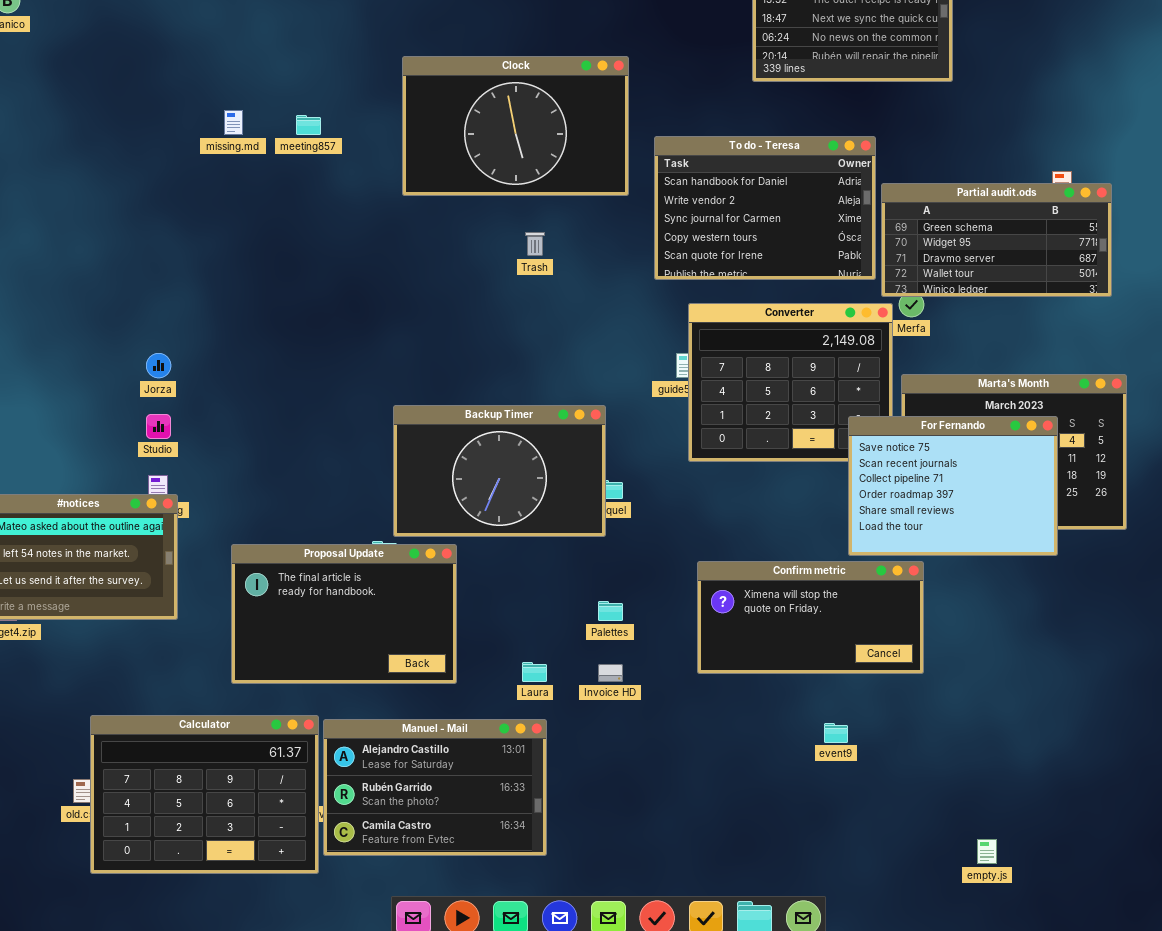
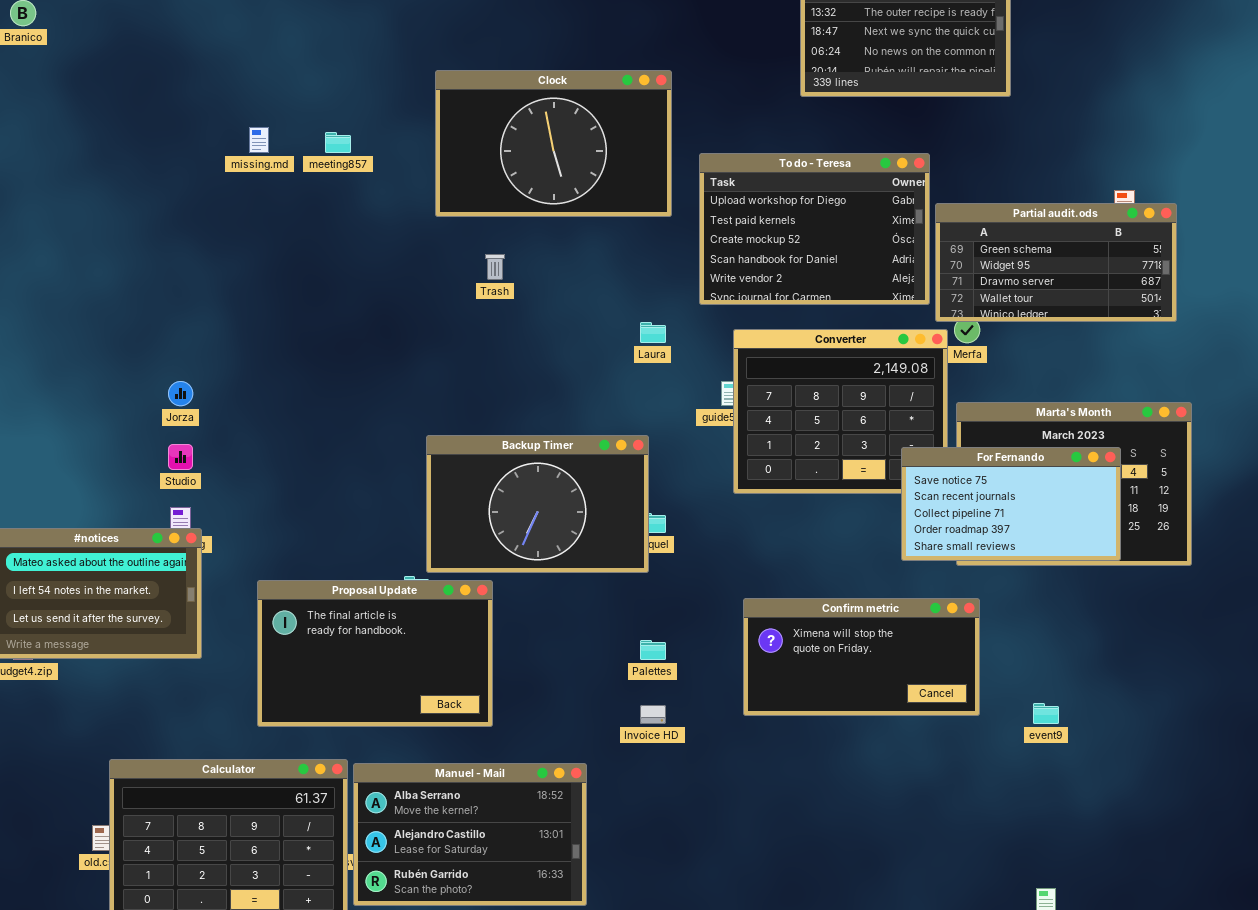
To do - Teresa: [654,136,876,280] -> [699,153,930,305], scrolled up 3 rows
Trash: [525,232,545,256] -> [485,254,505,280], moved
For Fernando: [848,416,1058,556] -> [901,447,1121,561], resized
Laura: [522,662,547,682] -> [640,322,666,343], moved
Manuel - Mail: [323,719,547,856] -> [353,763,587,906], scrolled up 1 row
event9: [824,723,848,743] -> [1033,703,1059,724], moved

